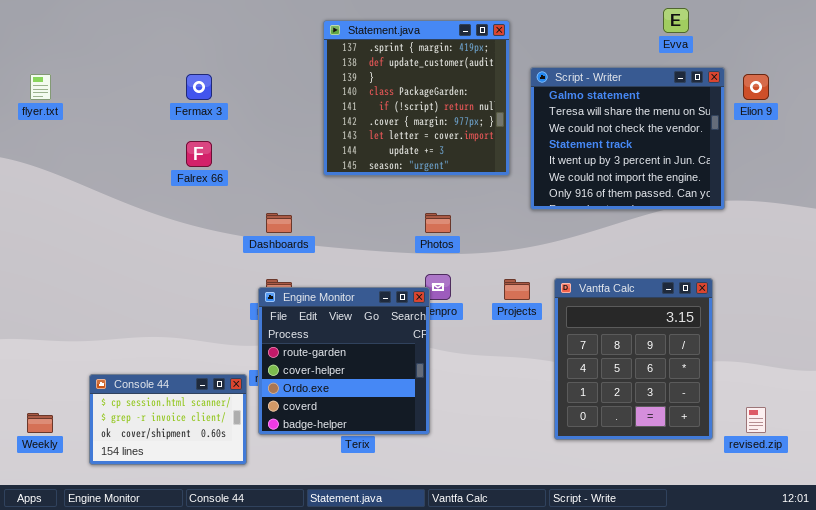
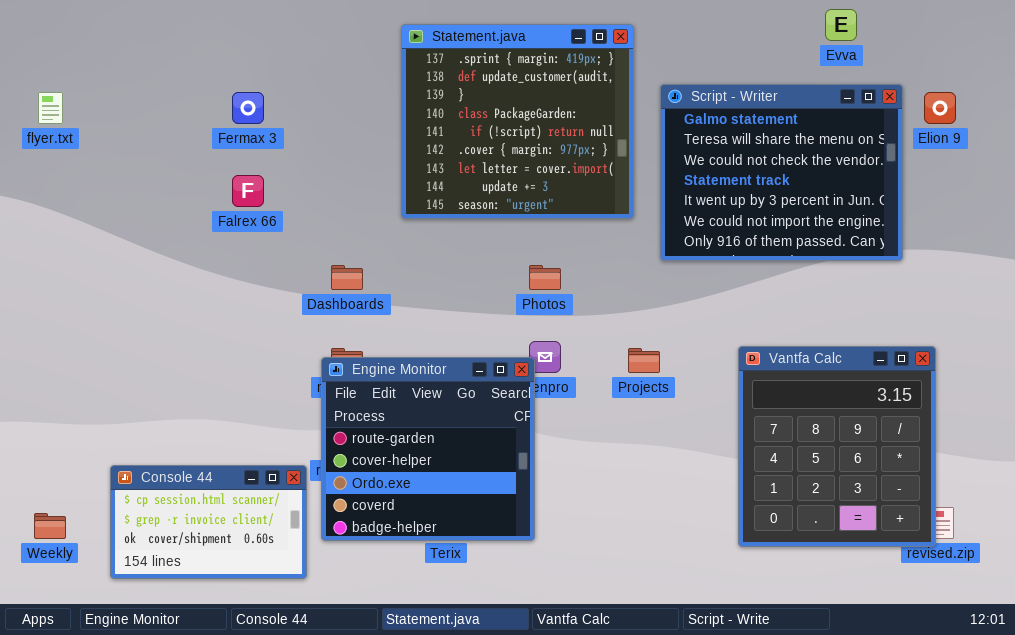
Vantfa Calc: [554,278,713,440] -> [738,346,936,547], moved

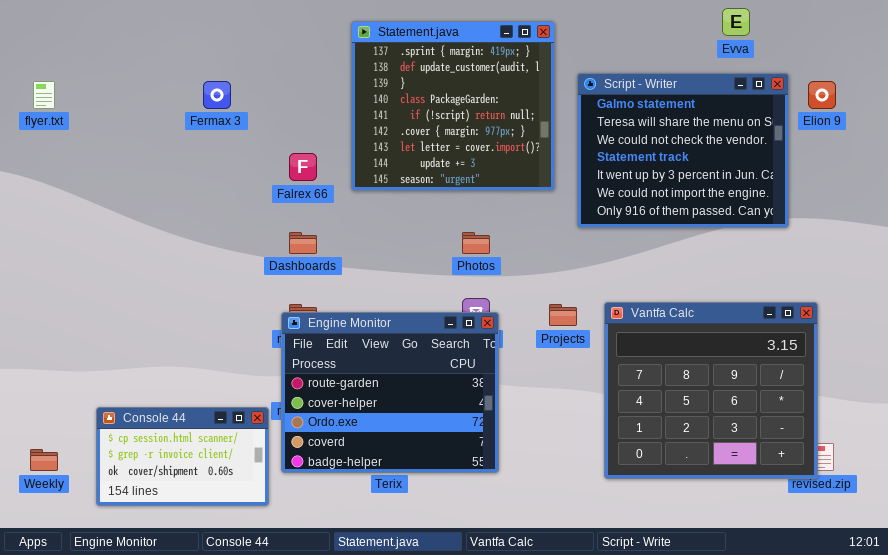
Falrex 66: [232,175,264,207] -> [289,153,317,181], moved
Vantfa Calc: [738,346,936,547] -> [604,302,818,479], resized
Engine Monitor: [321,357,535,541] -> [281,312,499,473], resized

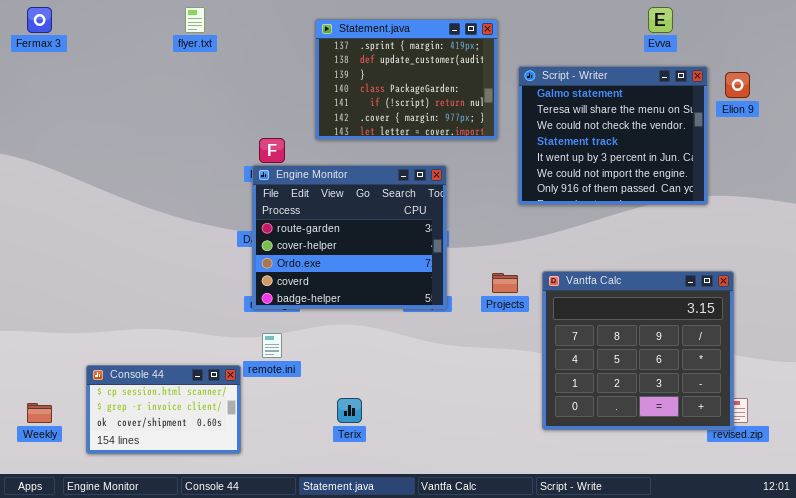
Statement.java: [351,21,555,191] -> [315,19,498,140], resized
flyer.txt: [33,81,55,109] -> [185,7,205,33], moved
Fermax 3: [203,81,231,109] -> [27,7,52,33], moved
Engine Monitor: [281,312,499,473] -> [252,165,447,309], moved

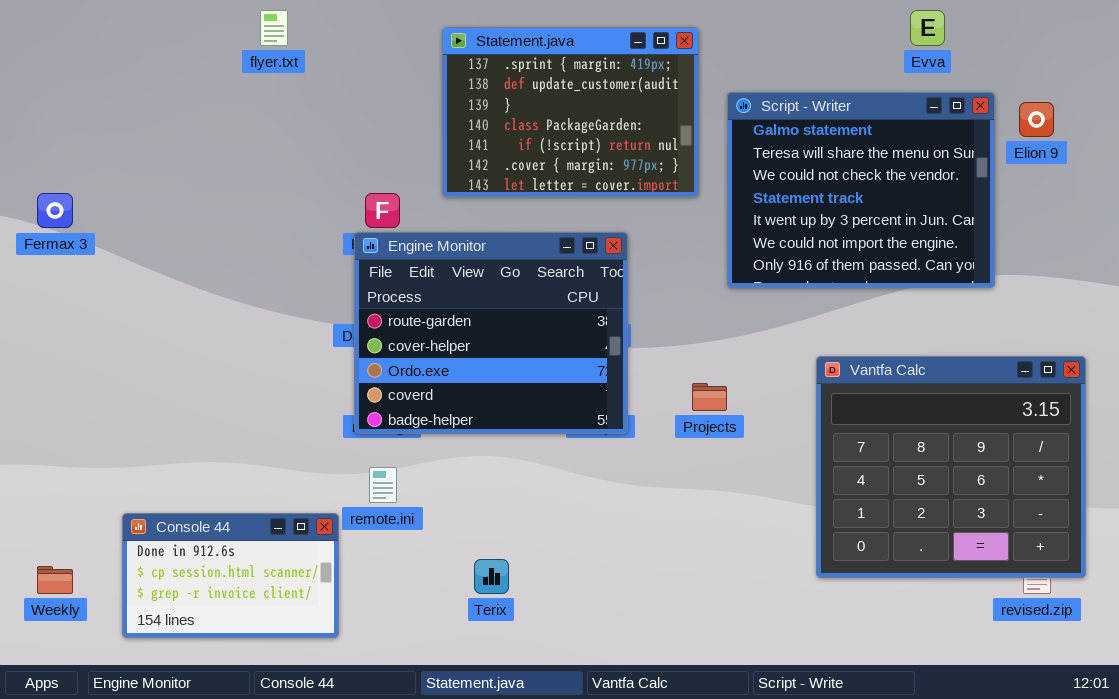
Fermax 3: [27,7,52,33] -> [37,193,73,228], moved
Vantfa Calc: [542,271,734,430] -> [816,356,1086,578], moved
Console 44: [86,365,241,454] -> [122,513,339,638], scrolled up 1 row

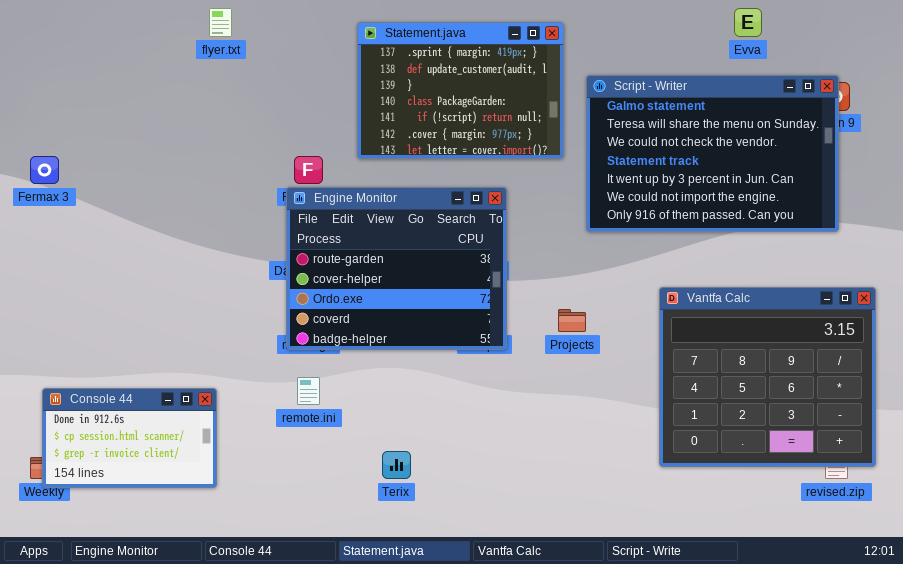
Script - Writer: [727,92,995,288] -> [586,75,839,232], resized
Console 44: [122,513,339,638] -> [42,388,217,488], moved

